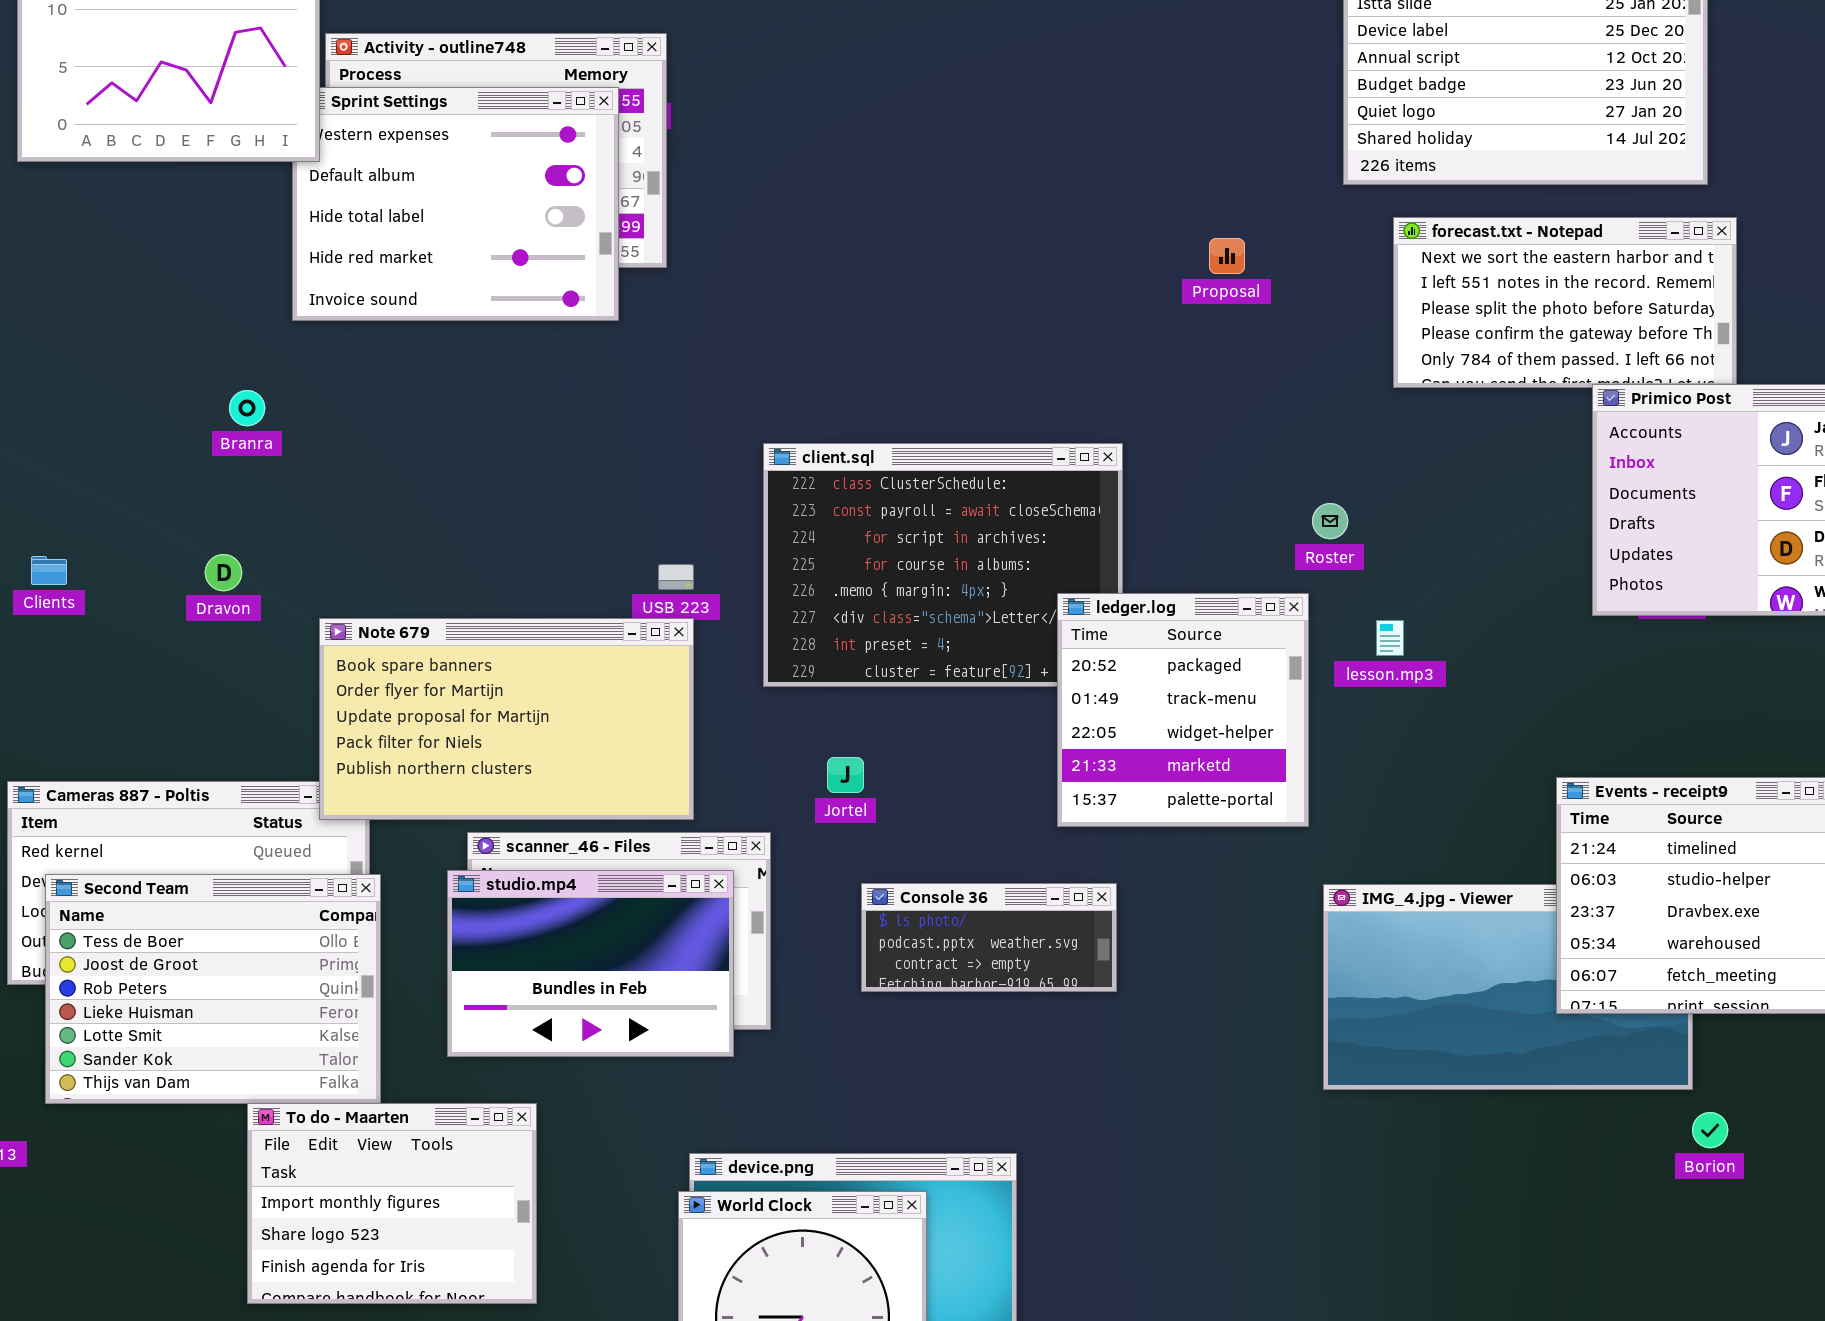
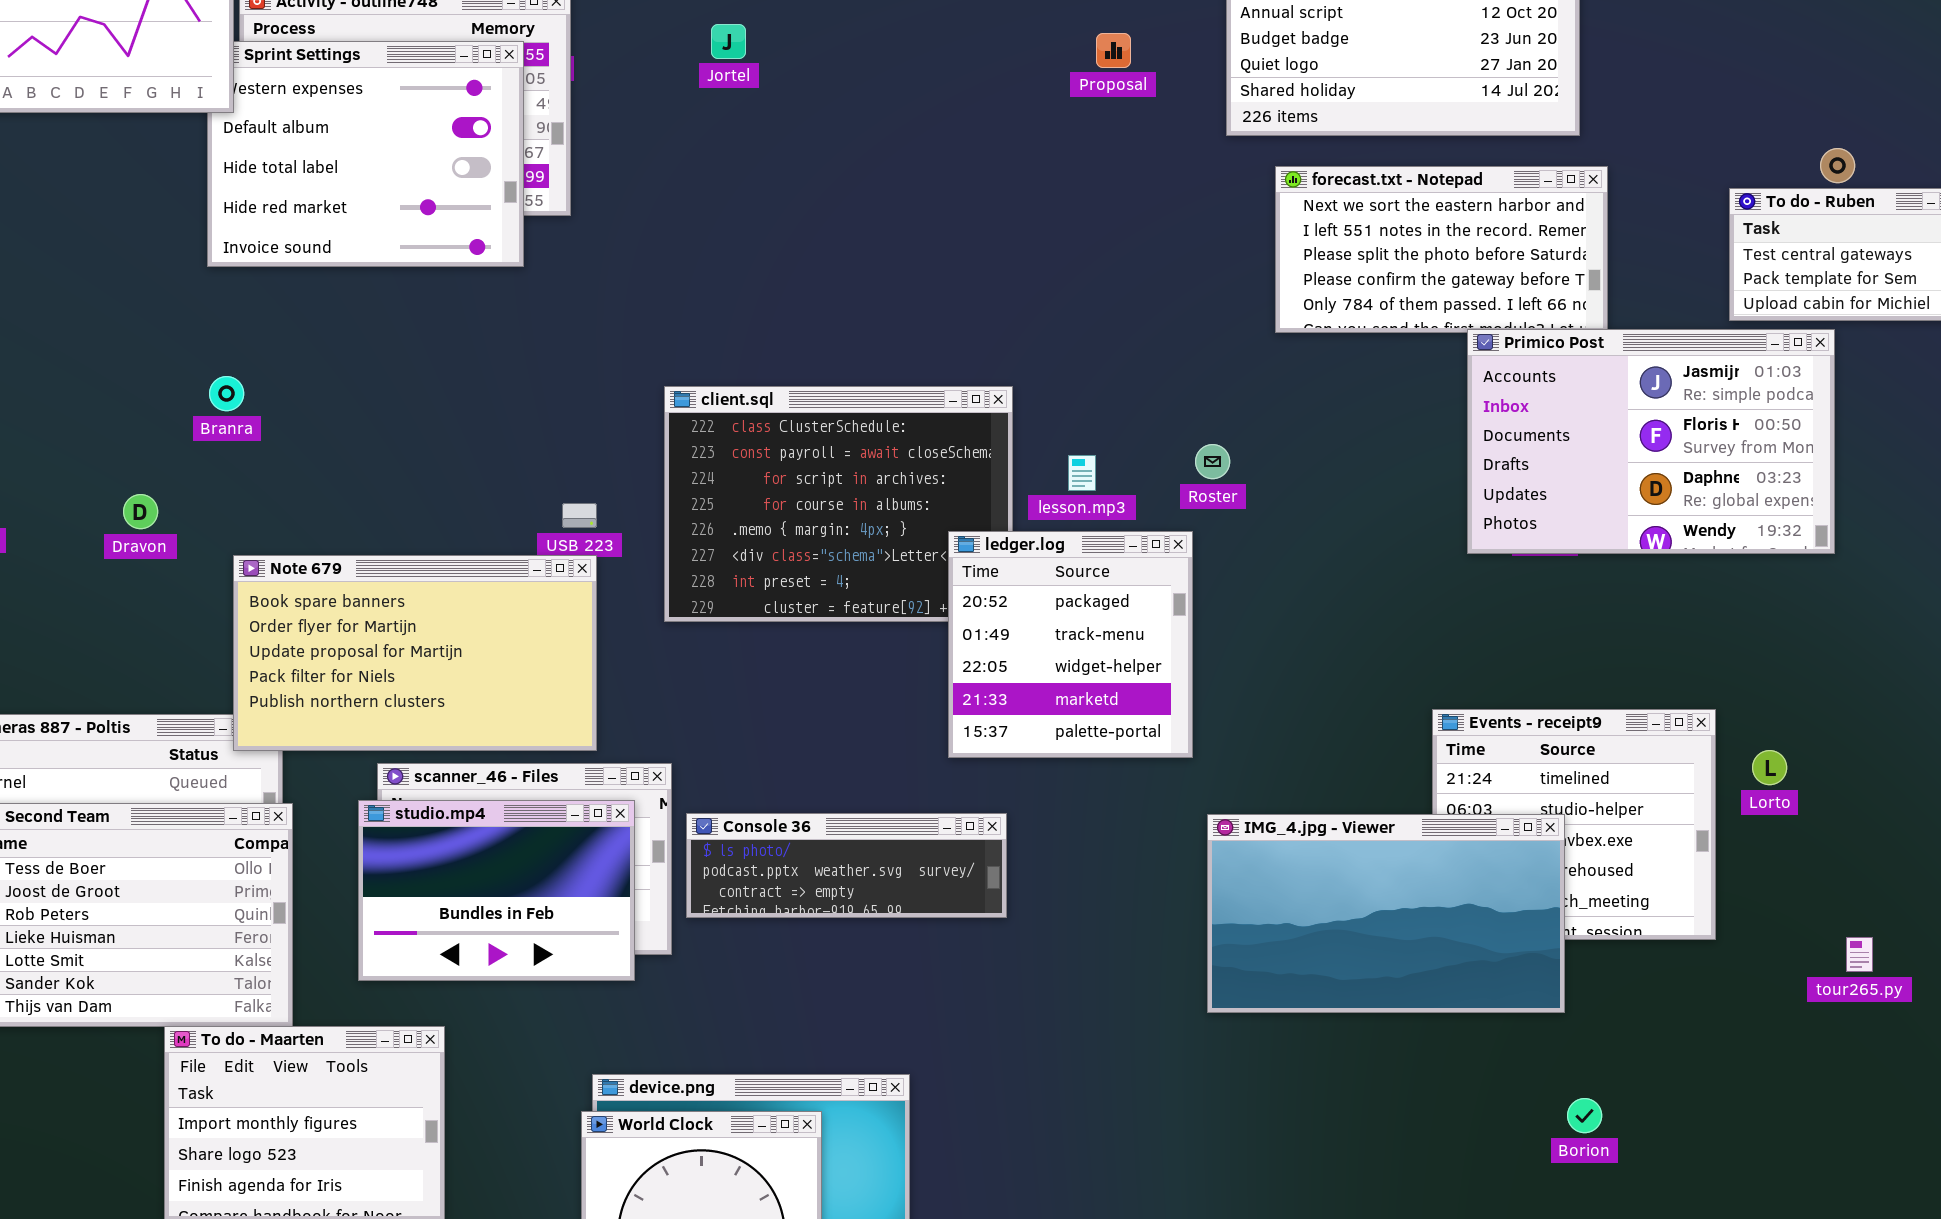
Proposal: [1209,238,1245,274] -> [1096,33,1131,68], moved
Branra: [229,390,265,426] -> [209,376,244,411], moved
lesson.mp3: [1376,620,1404,656] -> [1068,455,1096,491], moved
Jortel: [827,757,864,793] -> [711,24,746,59], moved
Console 36: [861,883,1117,992] -> [686,813,1007,918], resized
IMG_4.jpg - Viewer: [1323,884,1693,1090] -> [1207,814,1565,1013], raised
Borion: [1692,1112,1728,1148] -> [1567,1098,1602,1133], moved

